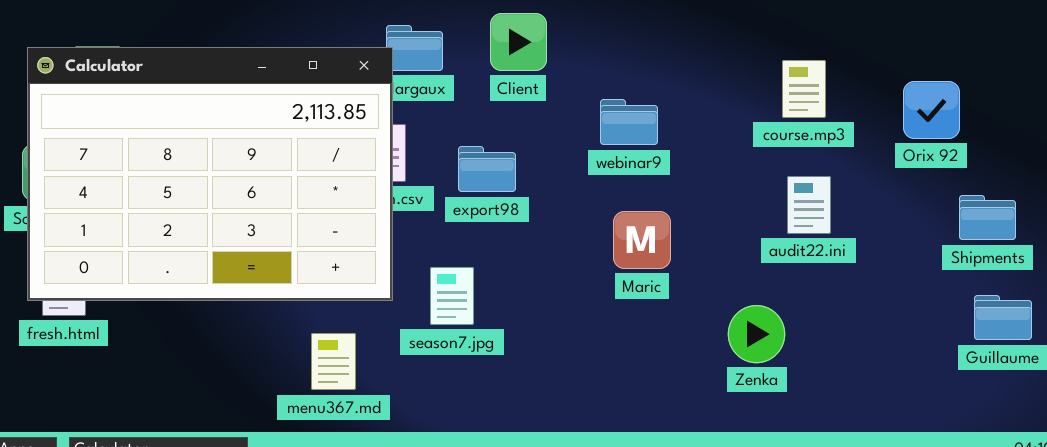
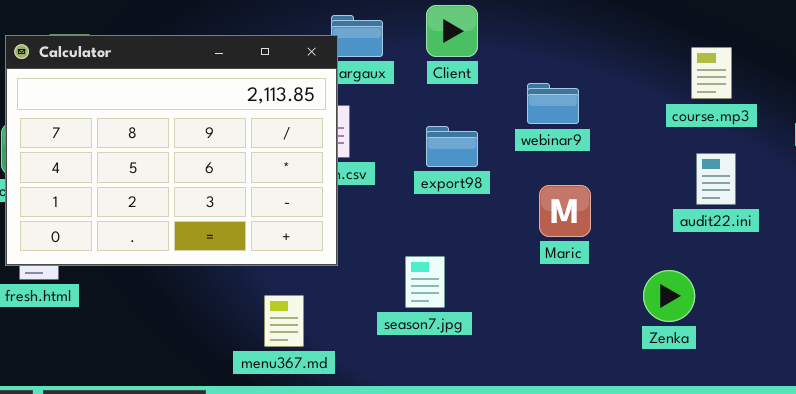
export98: [458,146,516,192] -> [426,126,478,167], moved
season7.jpg: [430,267,474,325] -> [405,256,445,308], moved

